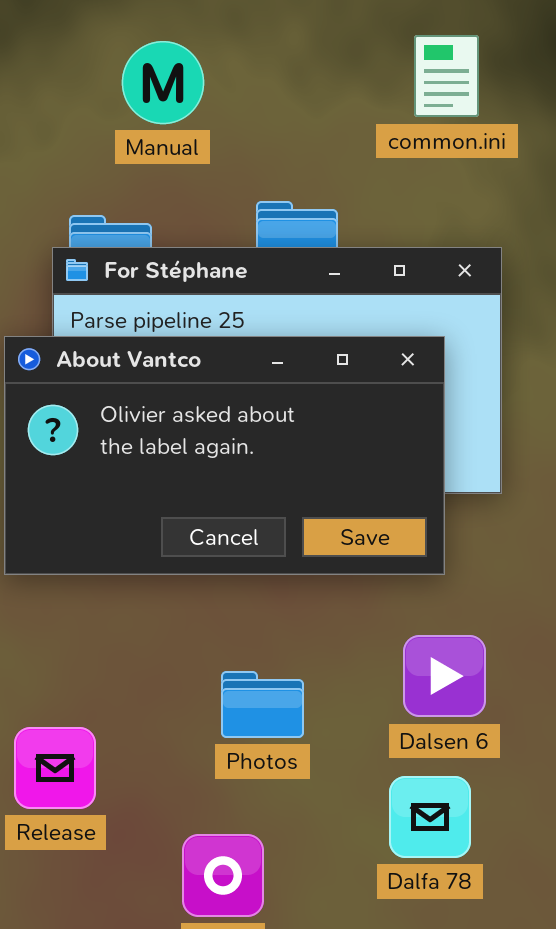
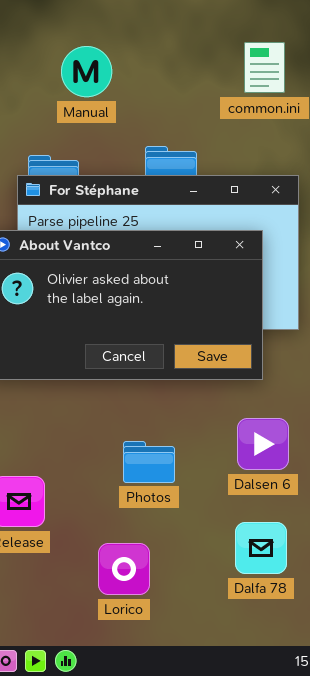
Dalfa 78: [389,776,471,858] -> [235,522,287,574], moved

